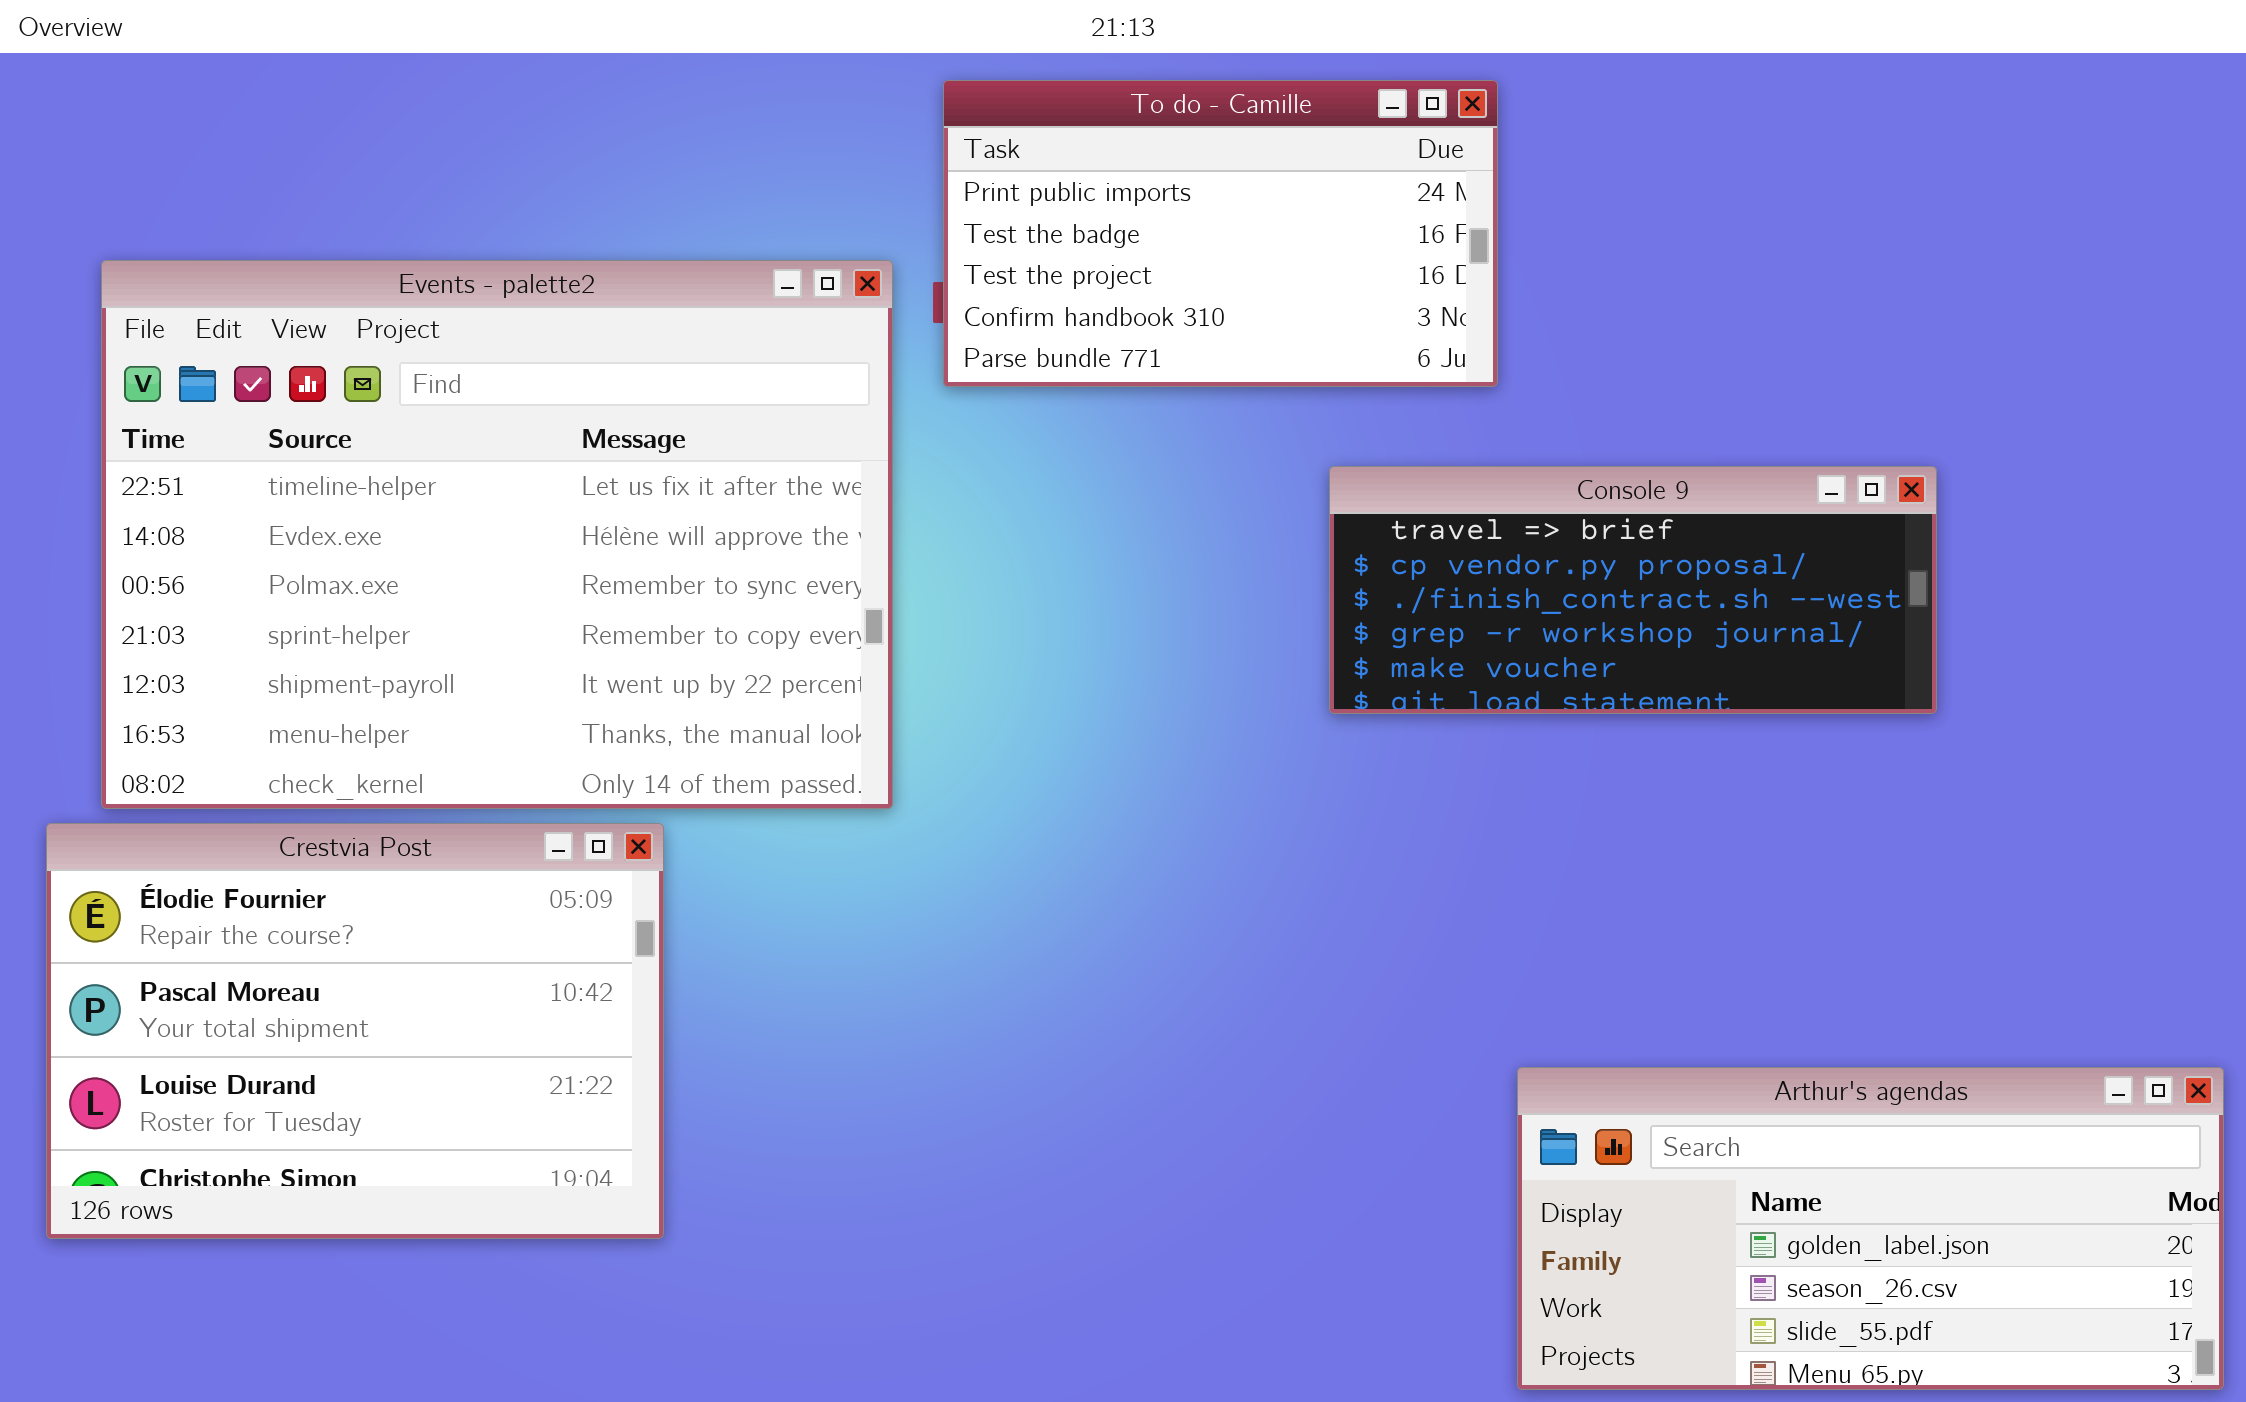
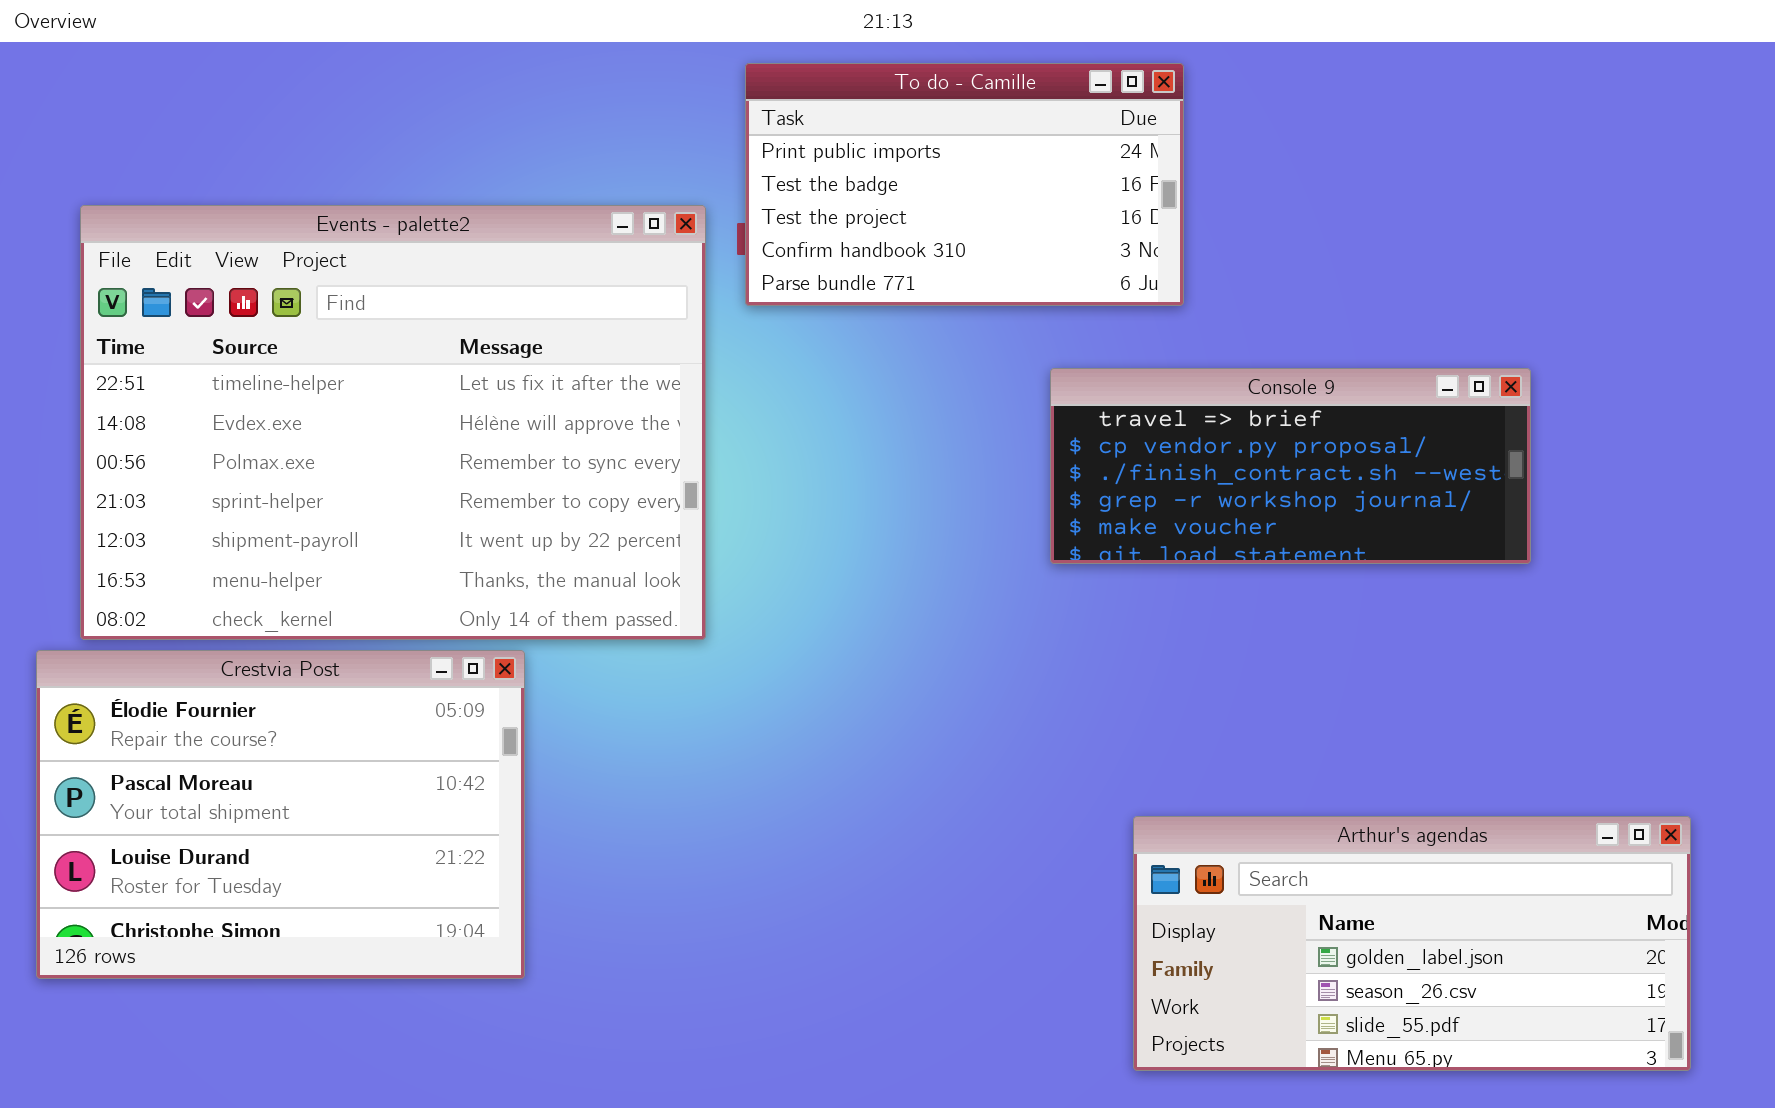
Arthur's agendas: [1517,1067,2224,1390] -> [1133,816,1691,1071], moved

